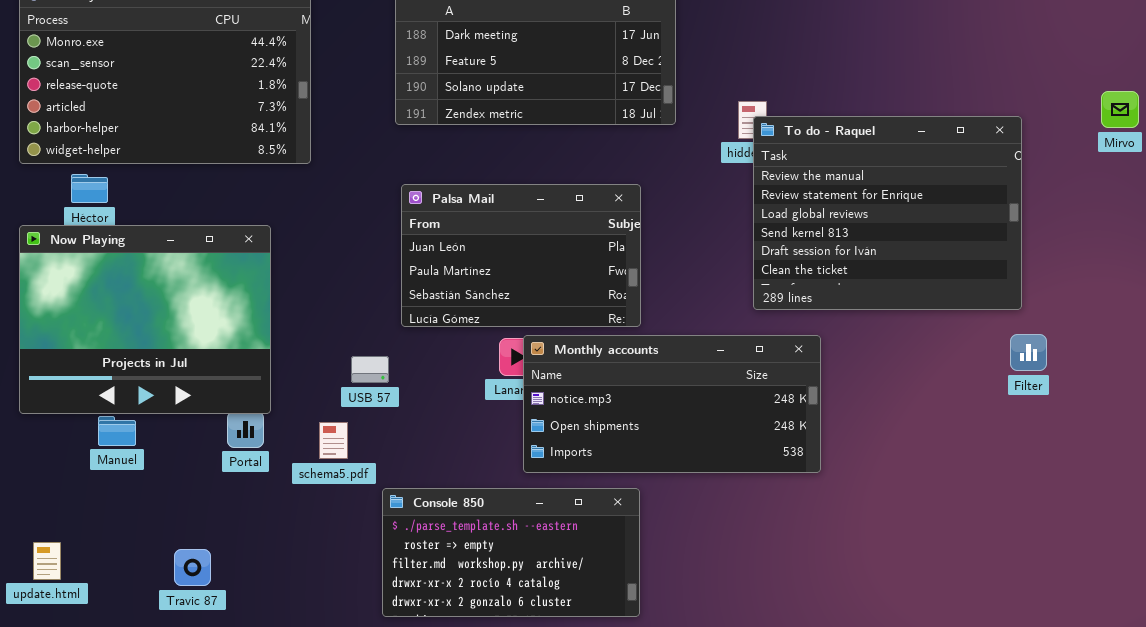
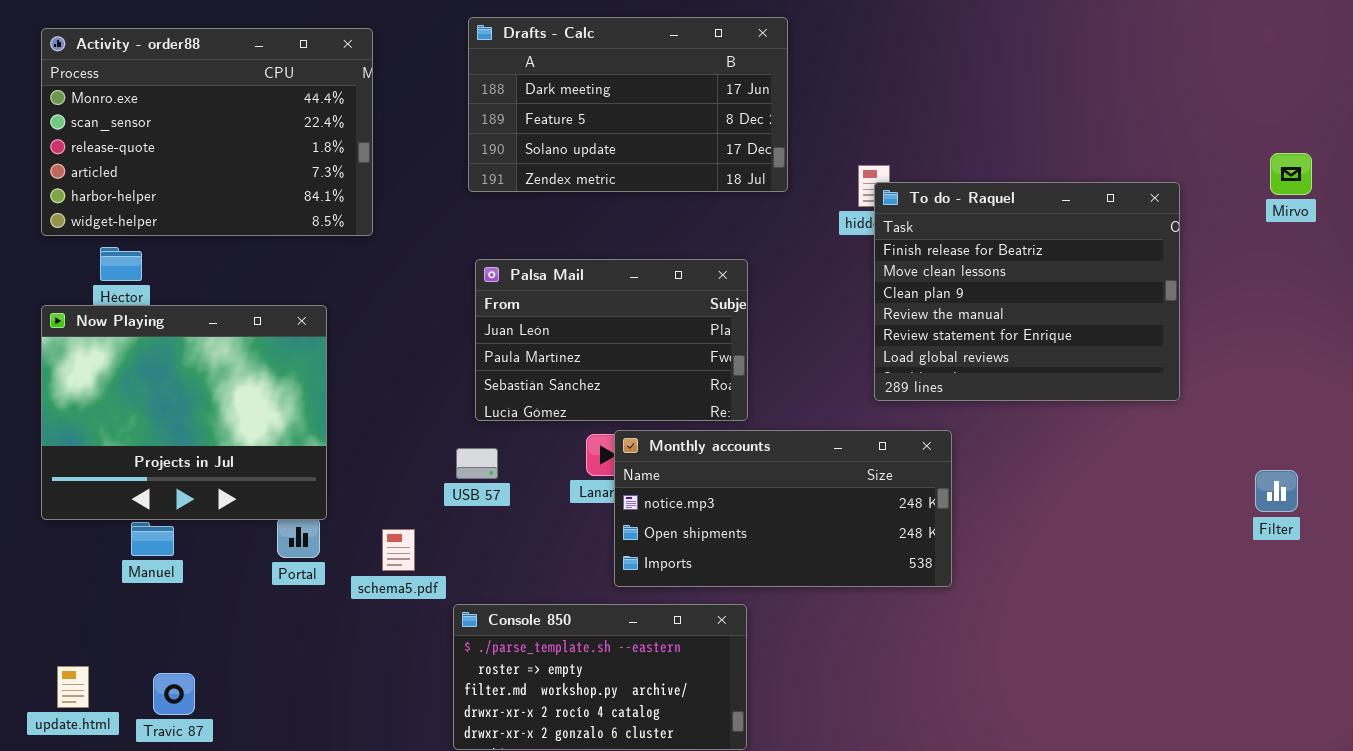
To do - Raquel: [753,116,1022,310] -> [874,182,1180,401], scrolled up 3 rows
Filter: [1010,334,1047,371] -> [1255,470,1298,512], moved
USB 57: [351,356,389,383] -> [456,448,498,479], moved
Travic 87: [174,549,211,586] -> [153,673,195,715], moved

